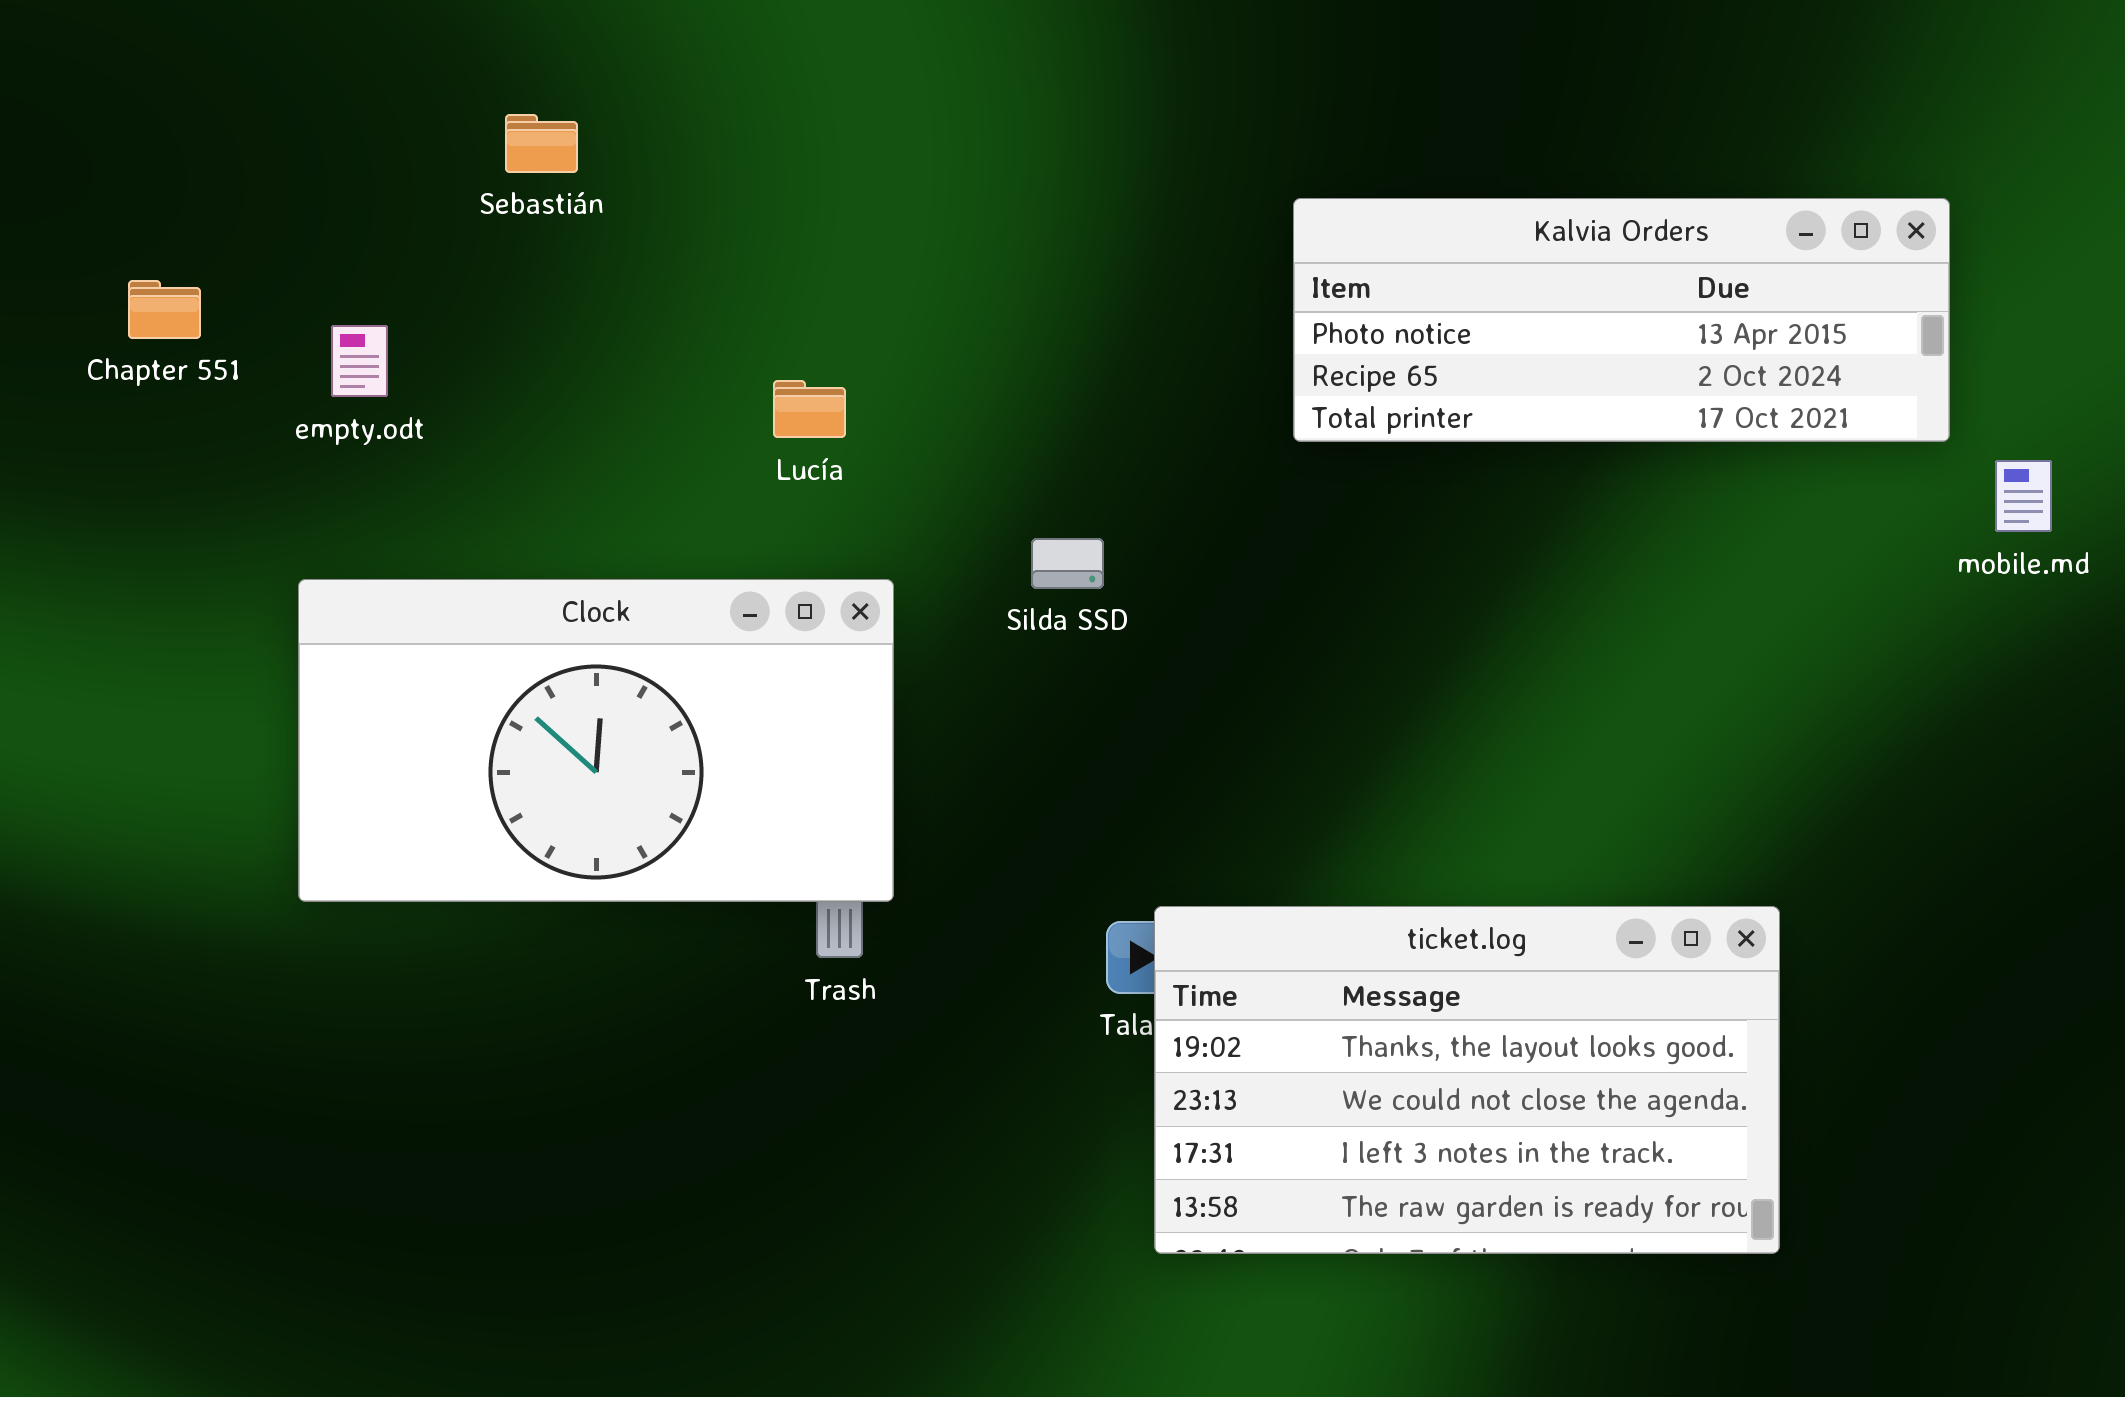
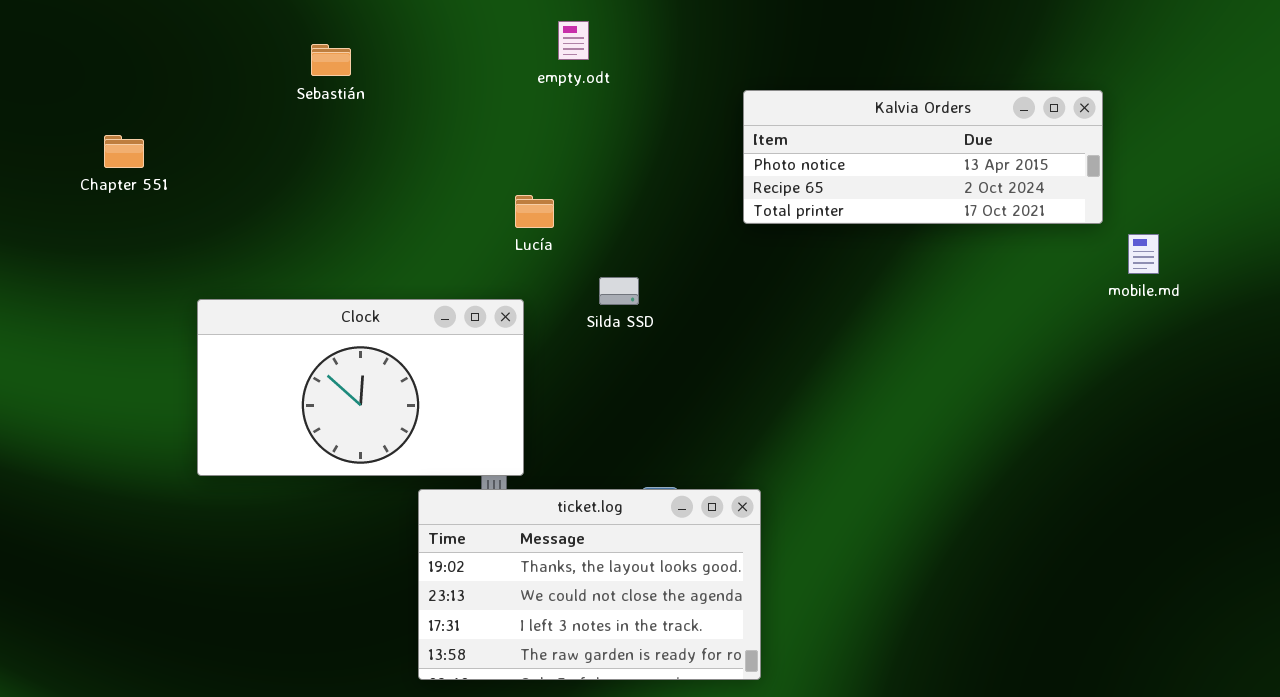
empty.odt: [331,325,388,397] -> [558,21,589,60], moved
Lucía: [773,380,846,438] -> [515,195,554,228], moved
ticket.log: [1154,906,1780,1254] -> [418,489,761,680], moved

